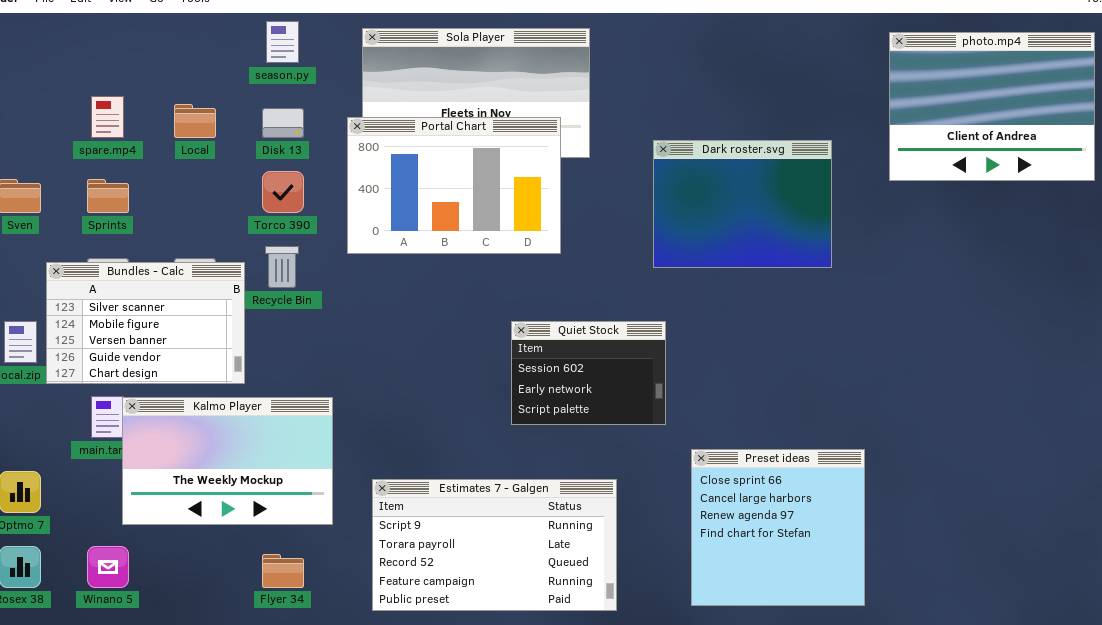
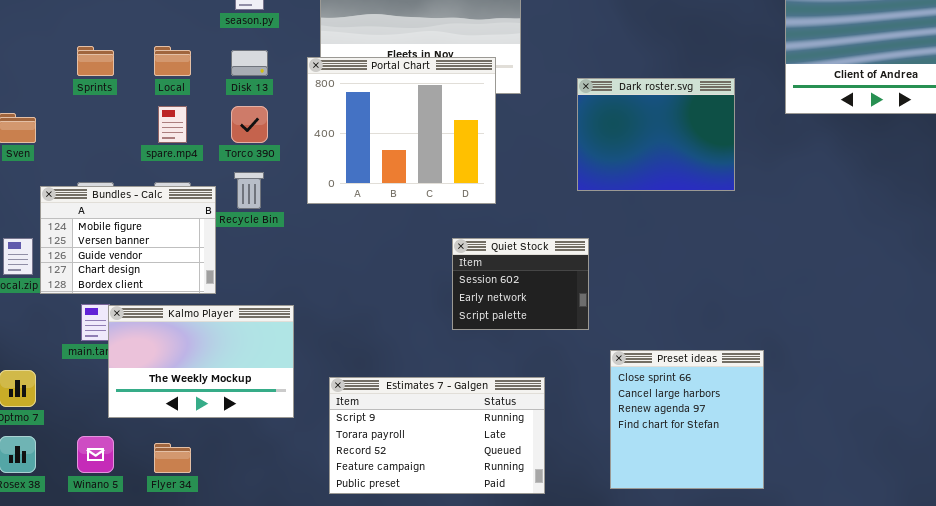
spare.mp4: [91,96,124,138] -> [158,106,187,143], moved
Portal Chart: [347,117,561,254] -> [307,57,496,204], resized
Sprints: [87,179,129,213] -> [77,46,114,76], moved
Bundles - Calc: [46,262,245,384] -> [40,186,216,294], scrolled down 1 row
Flyer 34: [262,554,304,588] -> [154,443,191,473], moved

